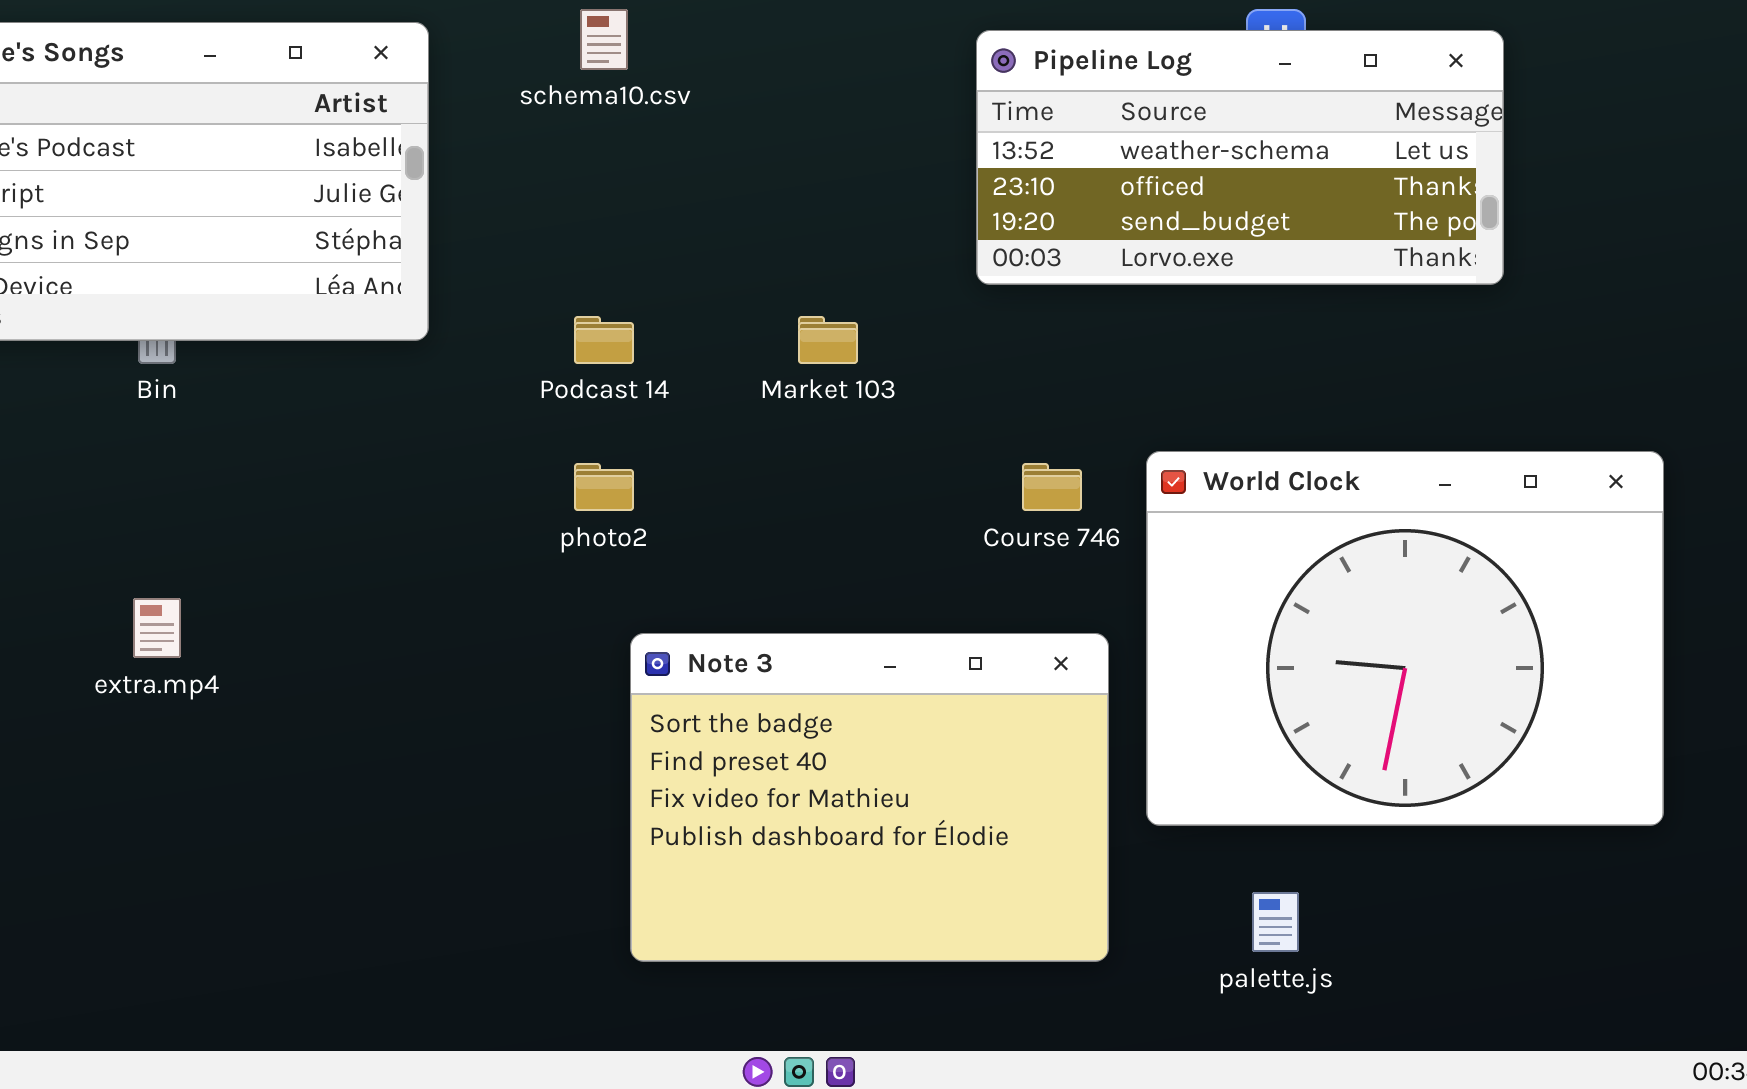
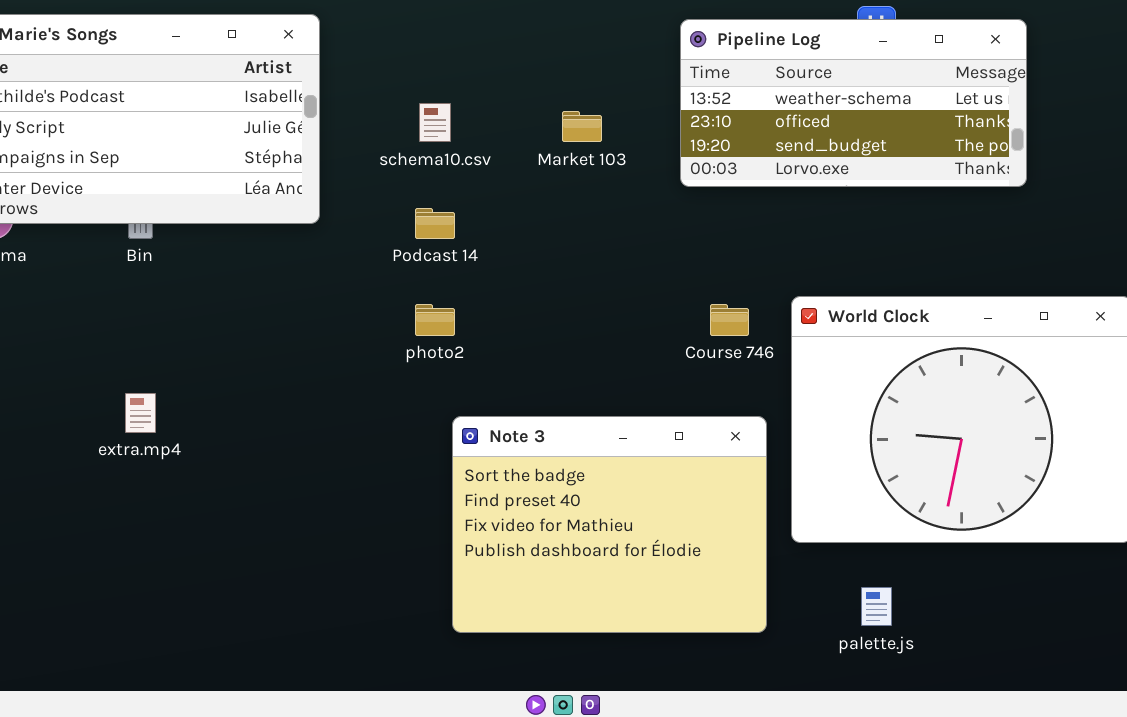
schema10.csv: [580,9,628,70] -> [419,103,451,142], moved
Market 103: [798,316,858,364] -> [562,111,602,142], moved

